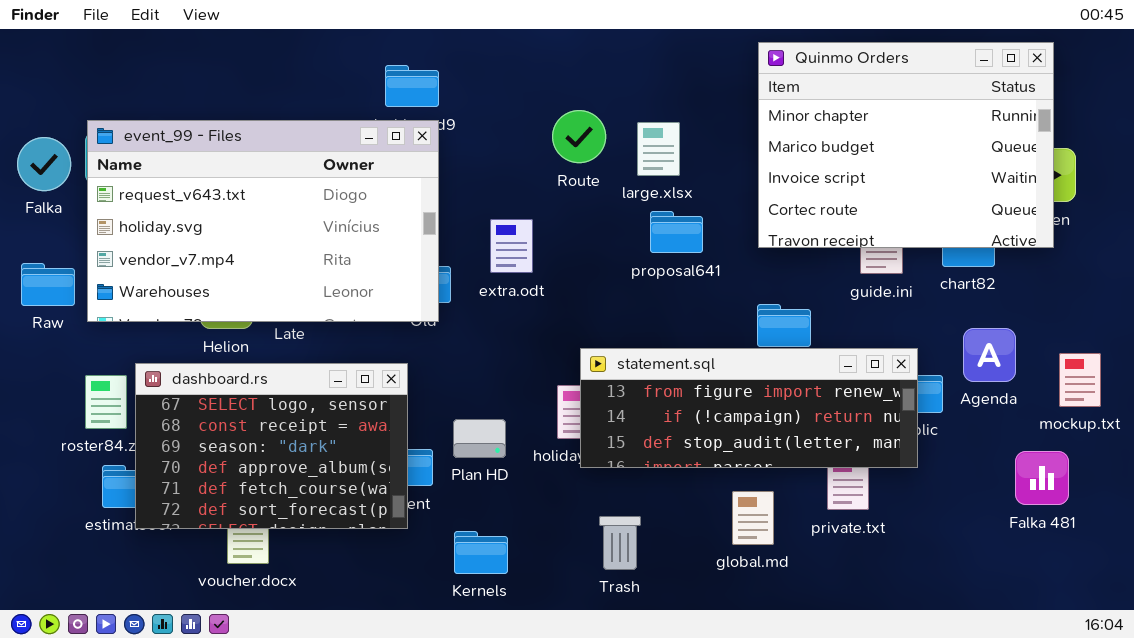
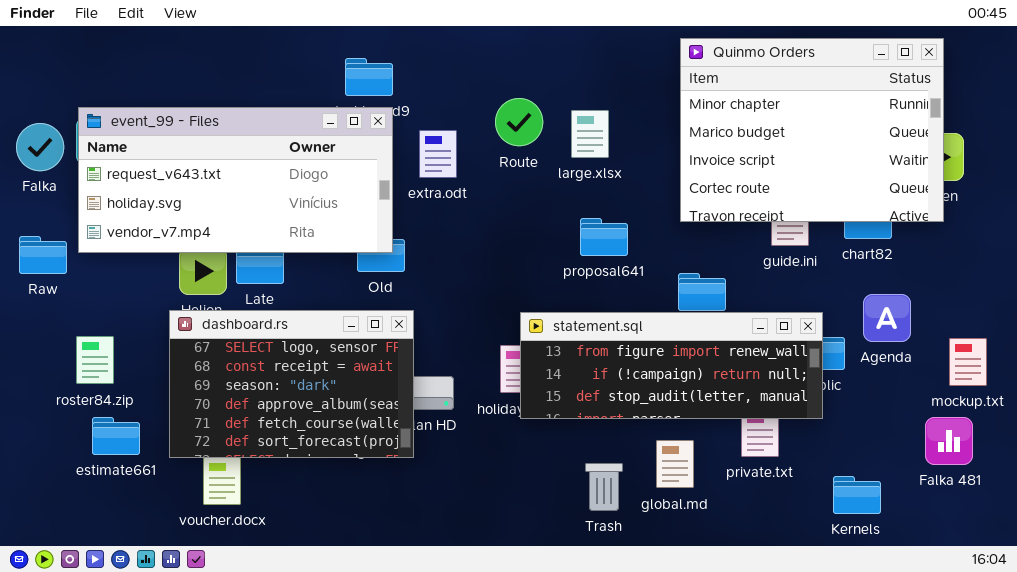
event_99 - Files: [87,120,439,322] -> [78,107,393,253], resized
proposal641: [650,211,703,253] -> [580,218,628,256], moved
extra.odt: [490,219,533,273] -> [419,130,457,178], moved
mockup.txt: [1059,353,1101,407] -> [949,338,987,386], moved
dashboard.rs: [135,363,408,529] -> [169,310,414,458], moved
Falka 481: [1015,451,1069,505] -> [925,417,973,465], moved
Trash: [599,516,641,570] -> [585,463,623,511], moved
Kernels: [454,531,508,574] -> [833,476,881,514], moved

